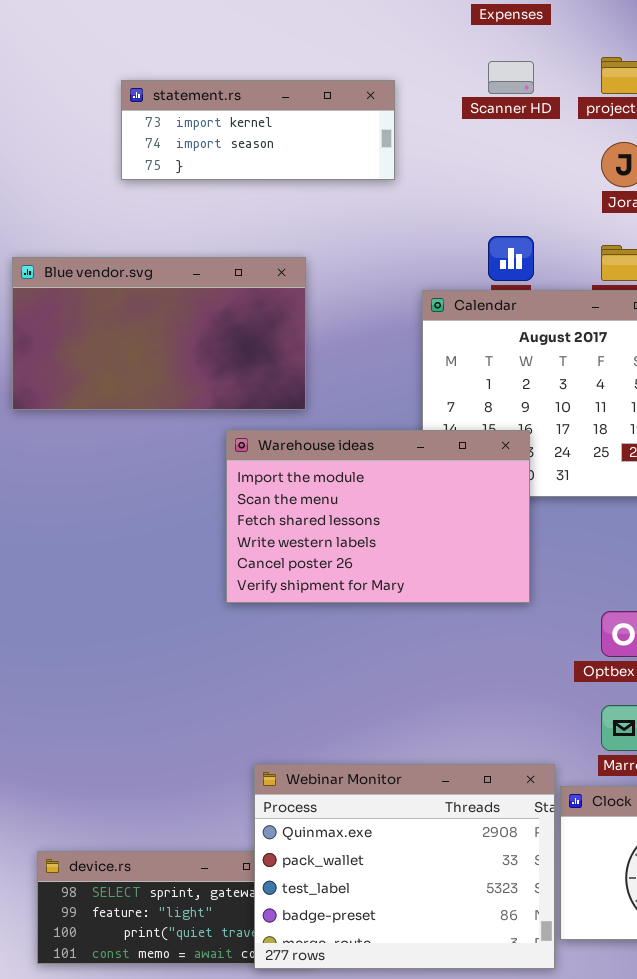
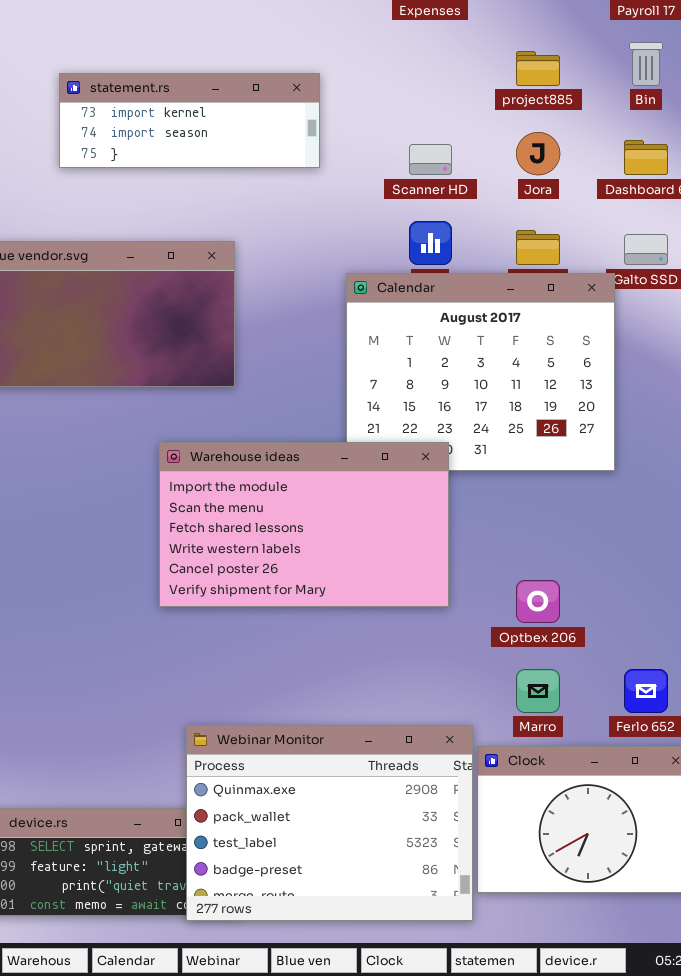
Scanner HD: [488,61,534,94] -> [409,144,452,175], moved
Warehouse ideas: [226,430,530,603] -> [159,442,449,607], moved

